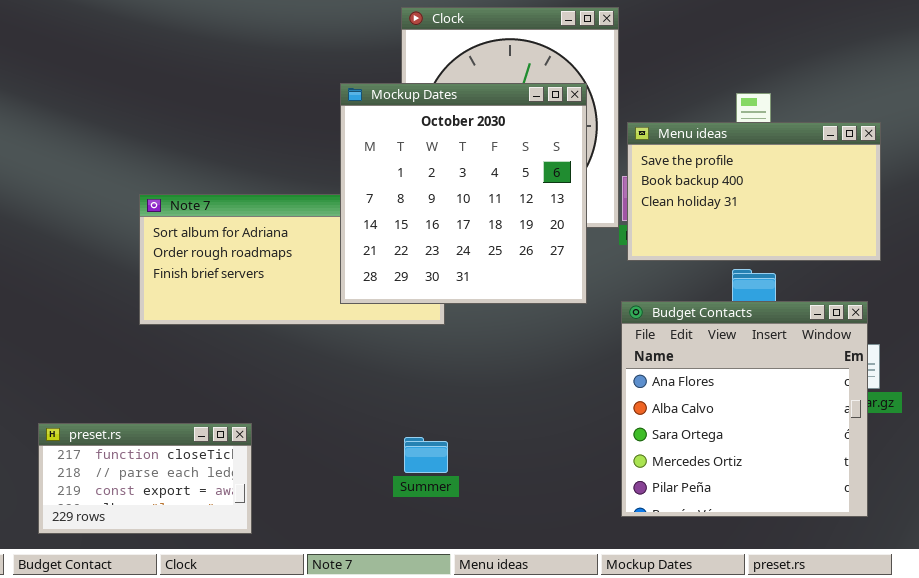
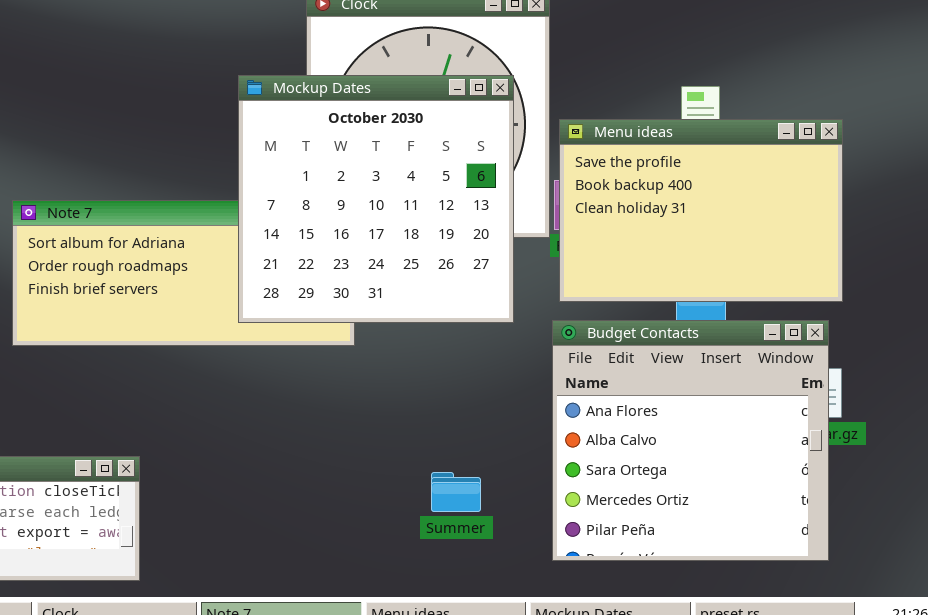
Menu ideas: [627,122,881,261] -> [559,119,843,302], resized
Summer: [404,437,448,473] -> [431,472,481,512], moved

